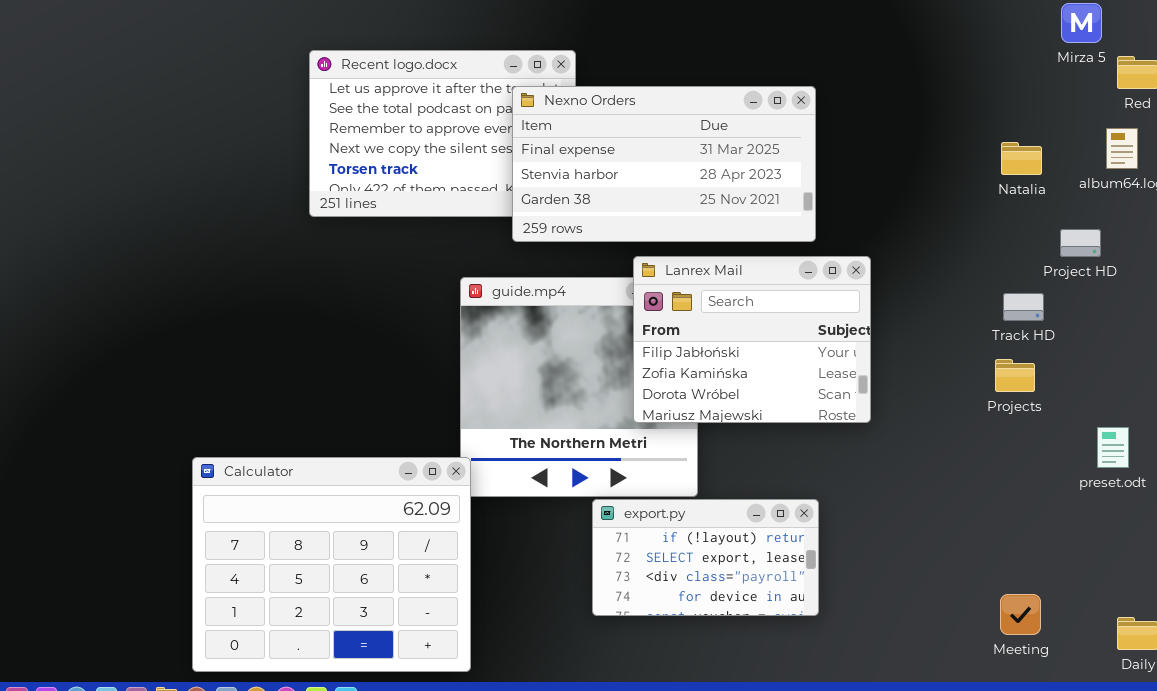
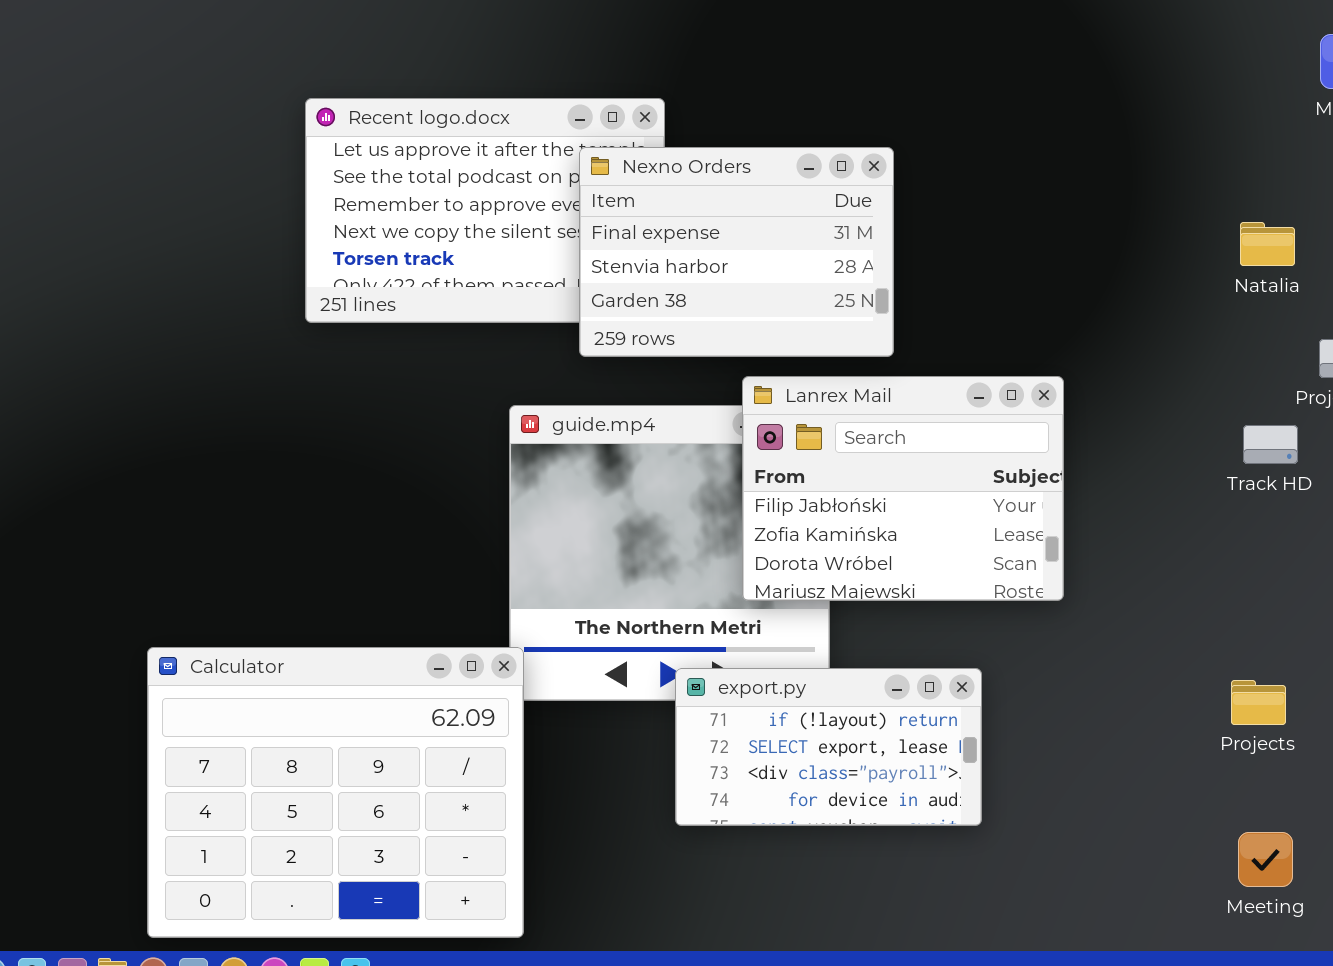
Nexno Orders: [512,86,816,242] -> [579,147,894,357], resized
Projects: [995,359,1035,392] -> [1231,680,1286,725], moved
export.py: [592,499,819,616] -> [675,668,982,826], moved

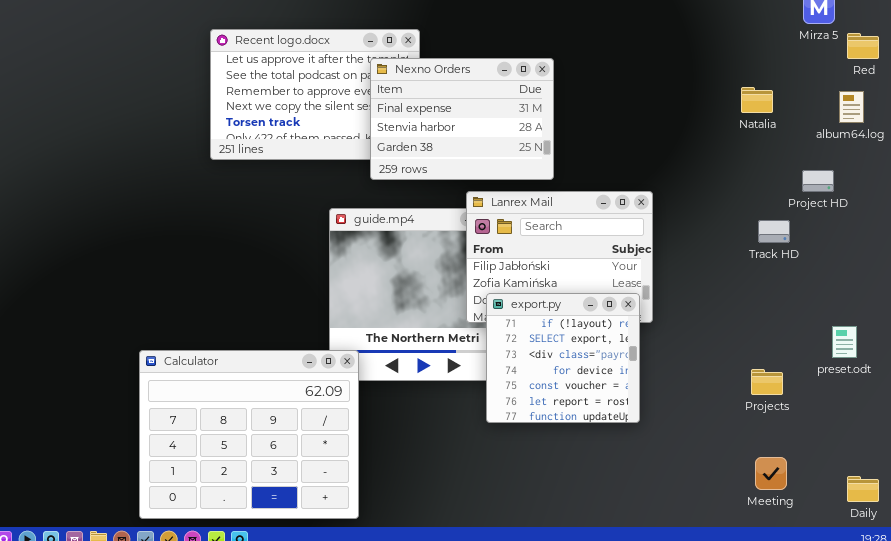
Natalia: [1240,222,1295,266] -> [741,87,773,113], moved
Calculator: [147,647,524,938] -> [139,350,359,519], moved
export.py: [675,668,982,826] -> [486,293,640,423], moved, resized

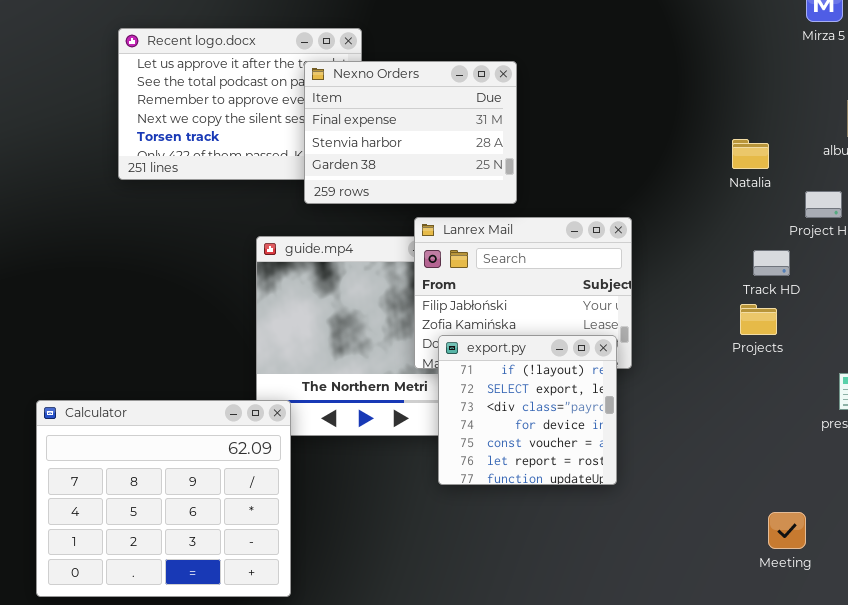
Natalia: [741,87,773,113] -> [732,139,769,169], moved
Projects: [751,369,783,395] -> [740,304,777,335], moved
Meeting: [755,457,787,490] -> [768,512,806,549], moved

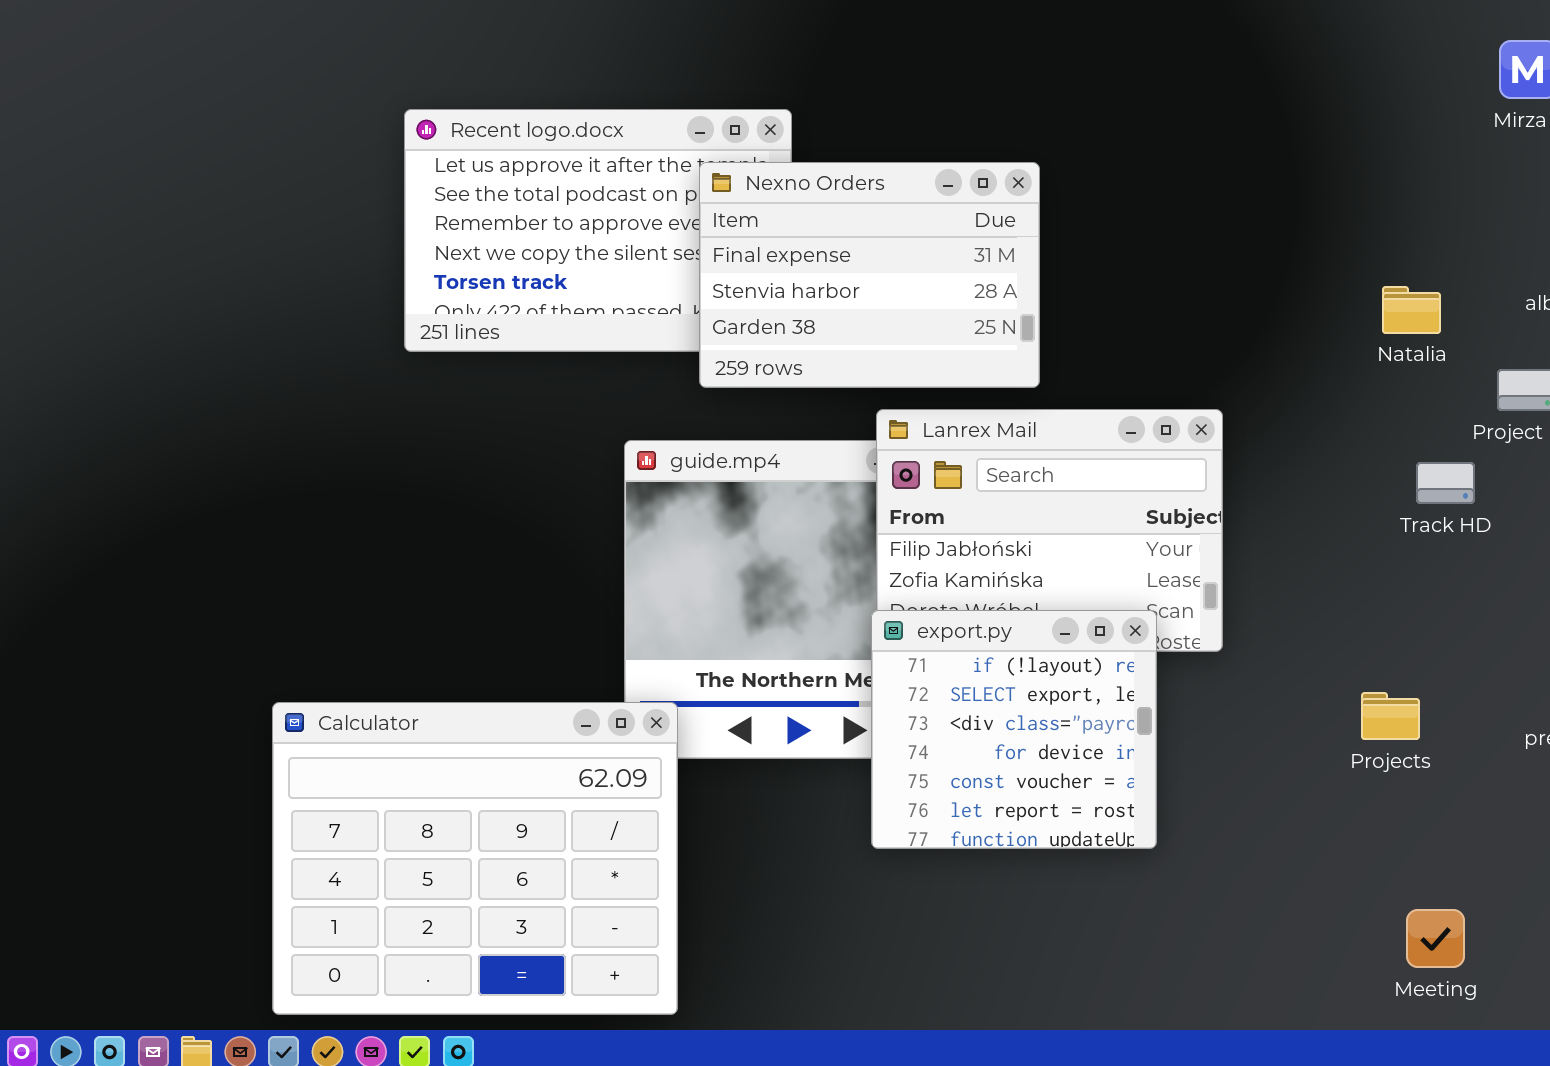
Projects: [740,304,777,335] -> [1361,692,1420,740], moved
export.py: [438,335,617,485] -> [871,610,1157,849], moved
Meeting: [768,512,806,549] -> [1406,909,1465,968], moved

